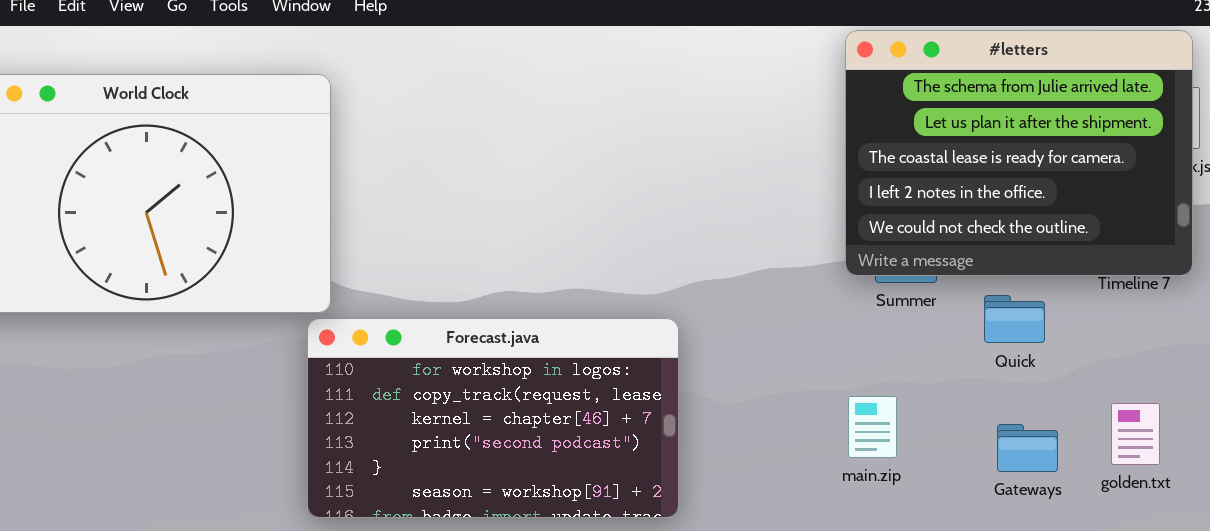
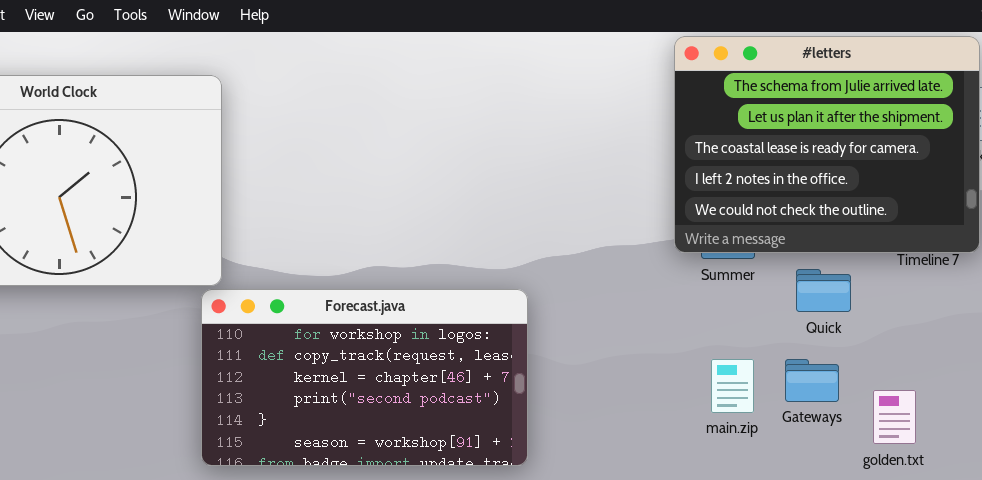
main.zip: [848,396,897,458] -> [711,359,754,413], moved
golden.txt: [1111,403,1160,465] -> [873,390,916,444], moved
Gateways: [997,424,1058,472] -> [785,359,839,402], moved

